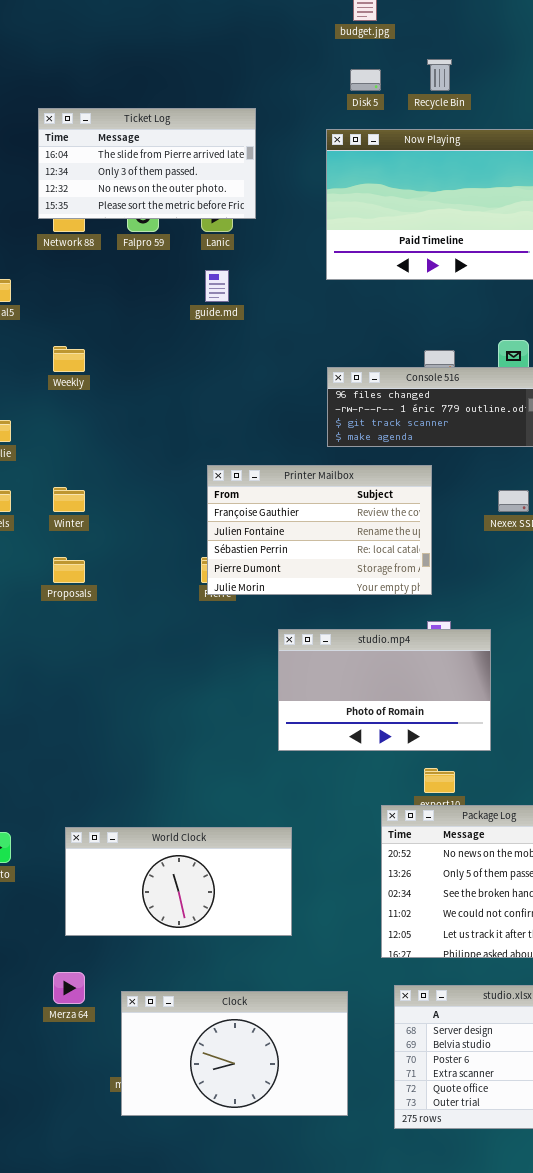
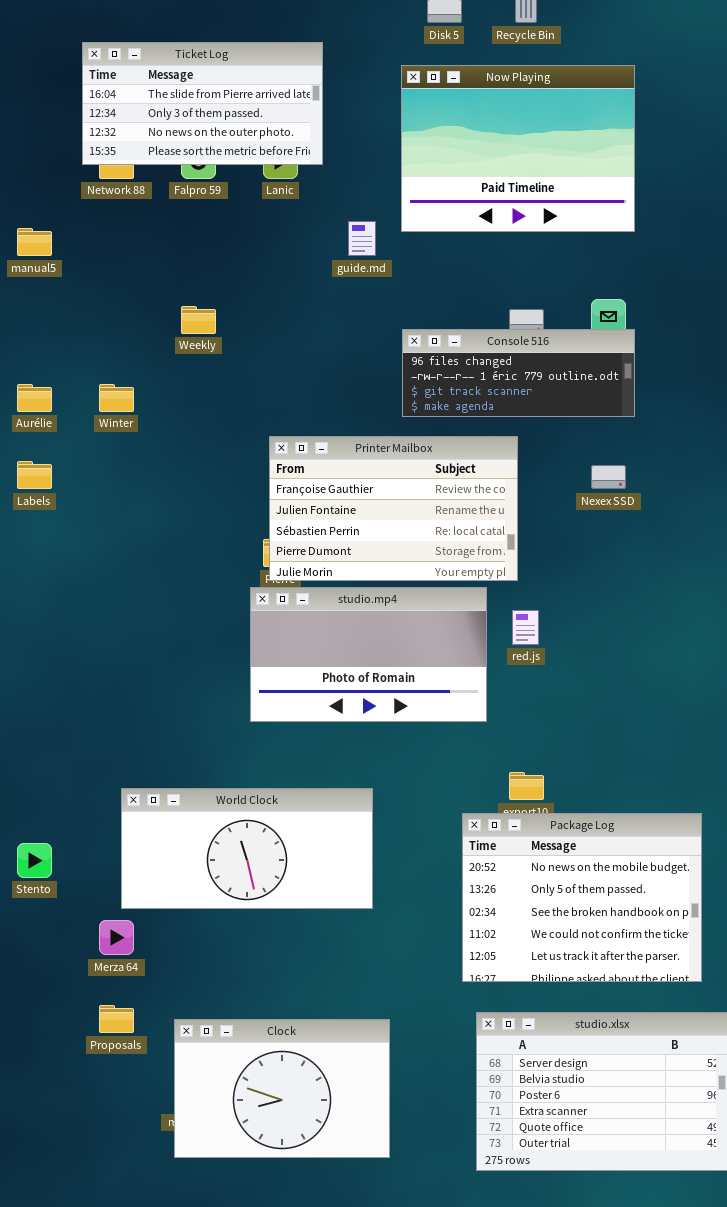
guide.md: [205,270,229,302] -> [348,221,376,256], moved
Weekly: [53,346,85,372] -> [181,306,216,334], moved
Winter: [53,487,85,512] -> [99,384,134,412], moved
Proposals: [53,557,85,583] -> [99,1005,134,1033], moved
studio.mp4: [278,629,491,751] -> [250,587,487,722], moved
World Clock: [65,827,292,936] -> [121,788,373,909], moved
Merza 64: [53,972,85,1004] -> [99,920,134,955], moved
Clock: [121,991,348,1116] -> [174,1019,390,1158], resized

